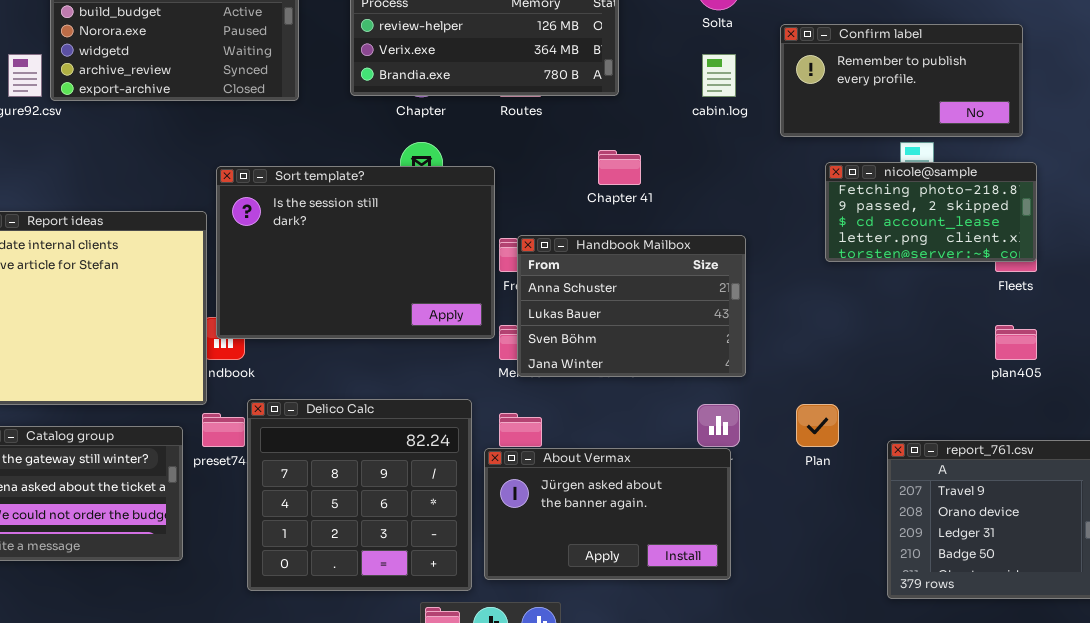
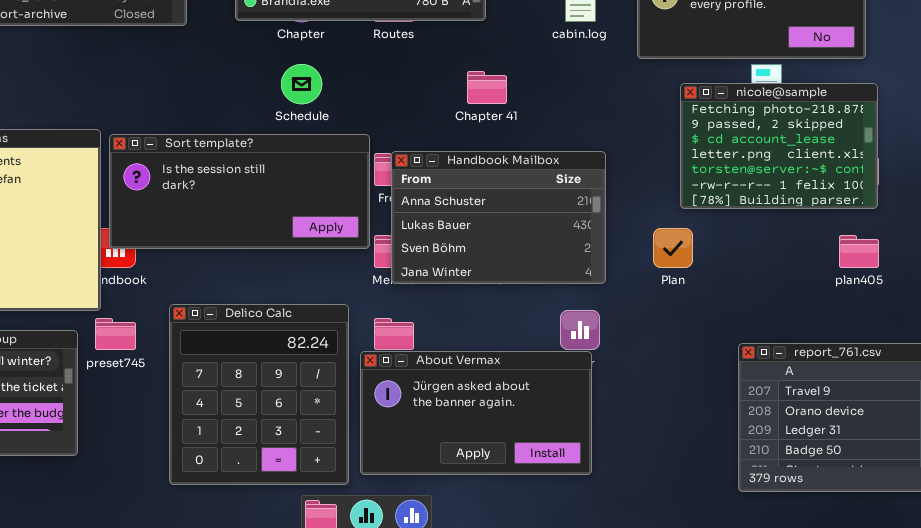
nicole@sample: [825,162,1037,262] -> [680,83,878,209], resized
Sort template?: [216,166,495,339] -> [109,134,370,249], resized
Delico Calc: [247,399,472,591] -> [169,304,349,485], resized
Plan: [796,404,839,447] -> [653,228,693,268], moved

